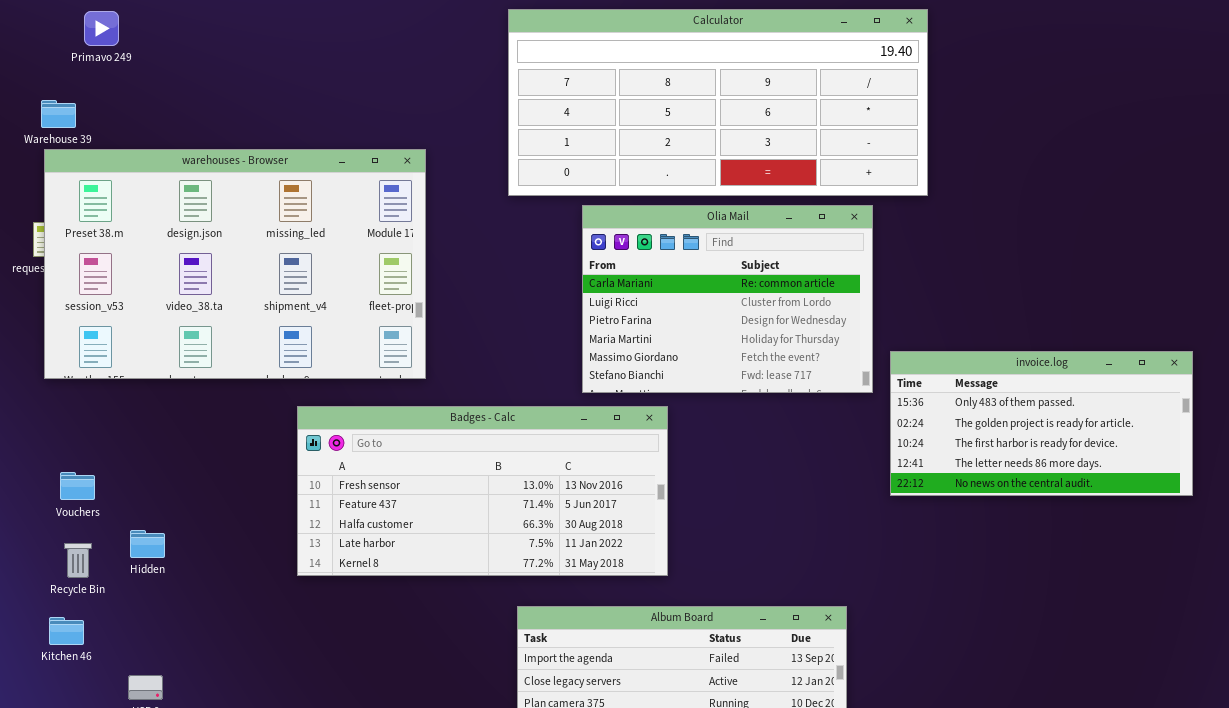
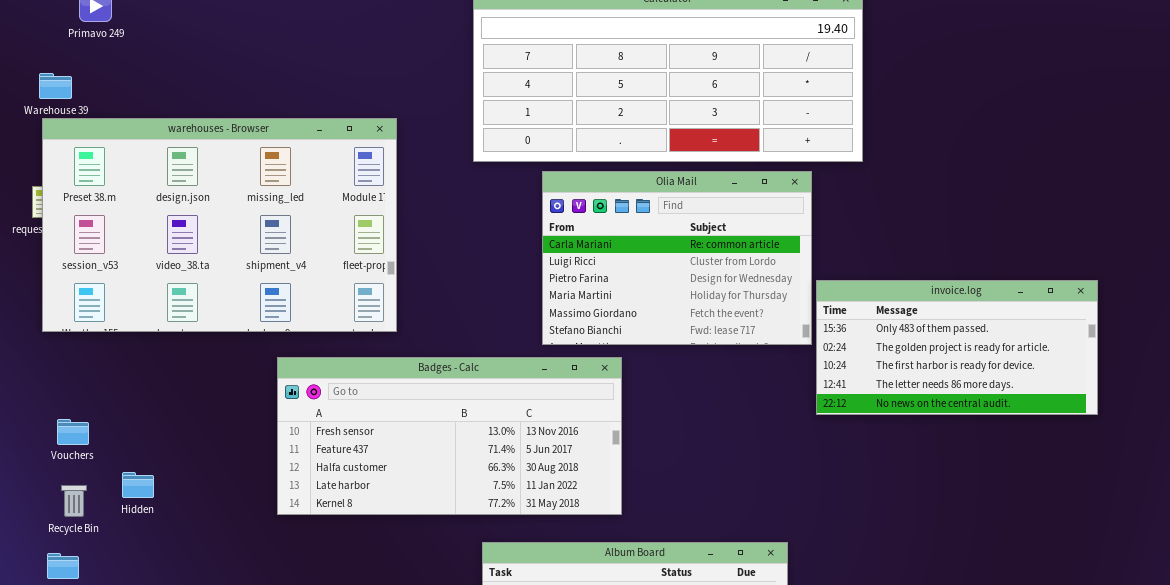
invoice.log: [890,351,1193,496] -> [816,280,1098,415], moved

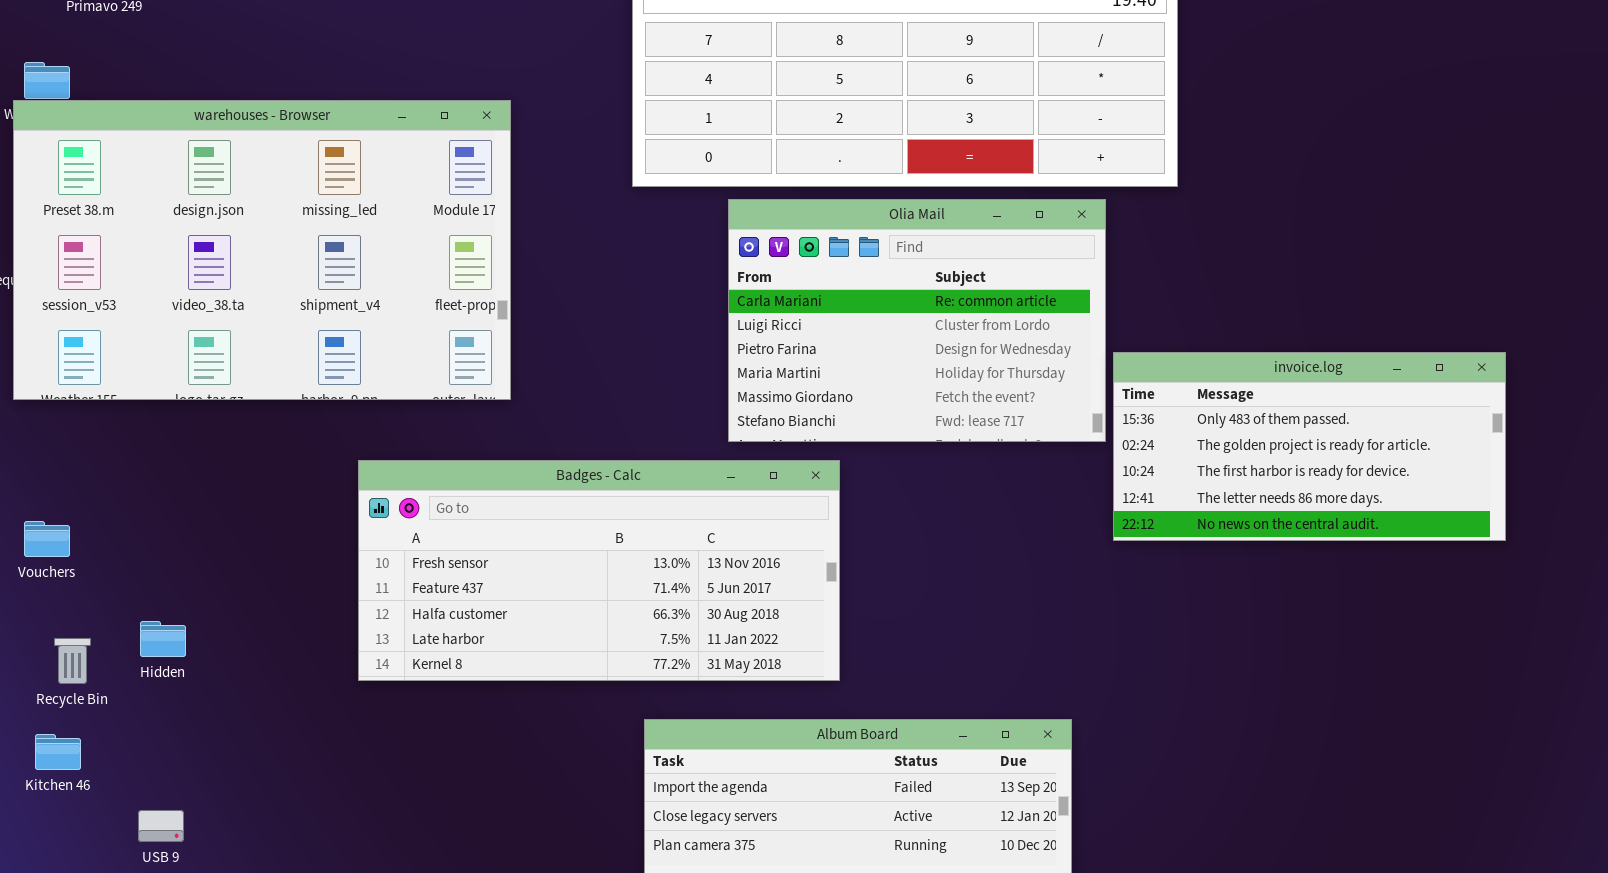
warehouses - Browser: [42,118,397,332] -> [13,100,511,400], moved
Vouchers: [57,419,89,445] -> [24,521,70,557], moved

